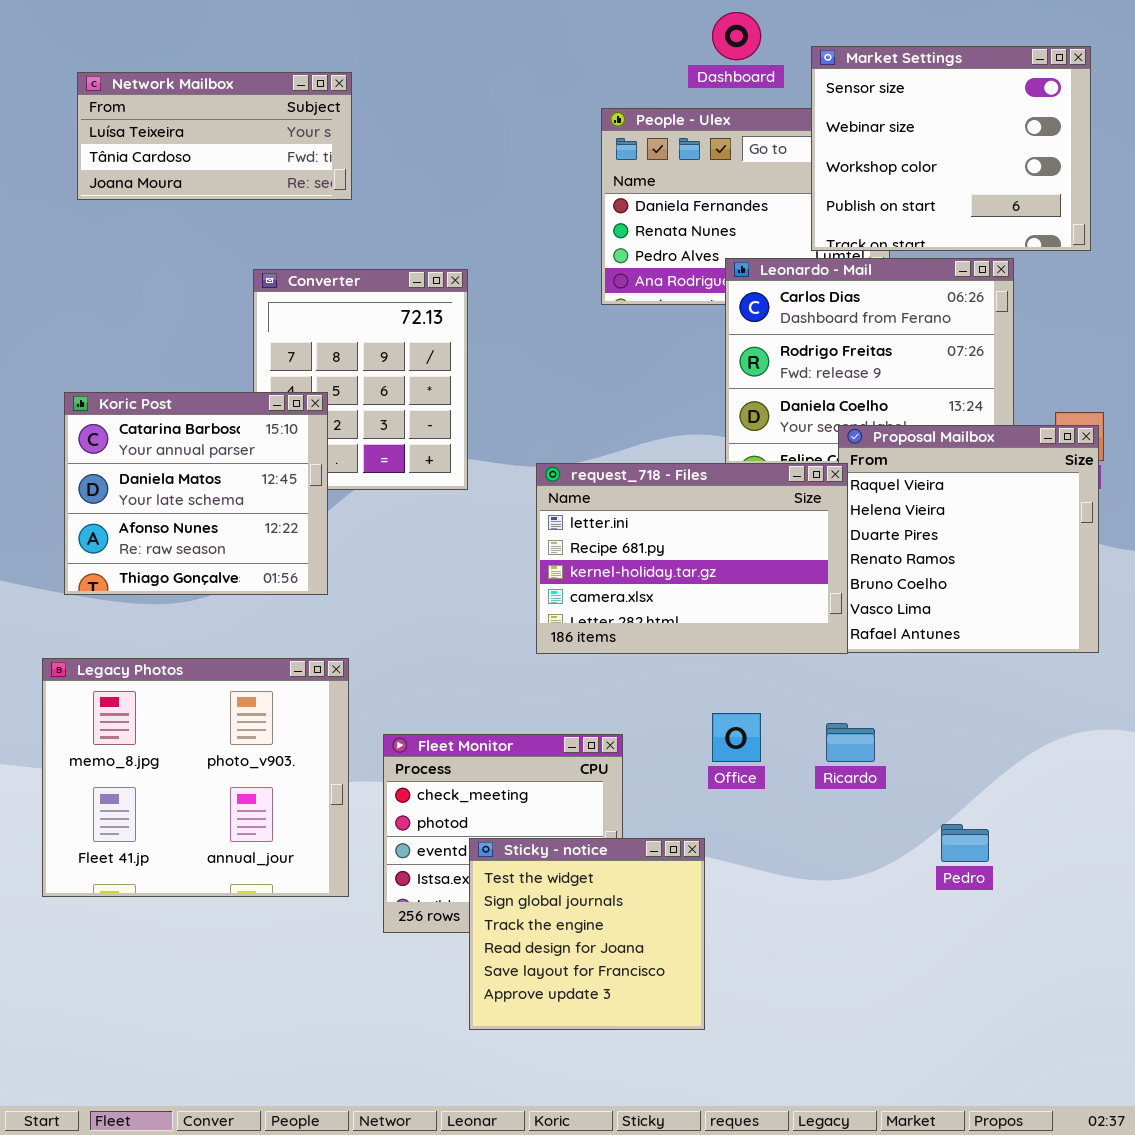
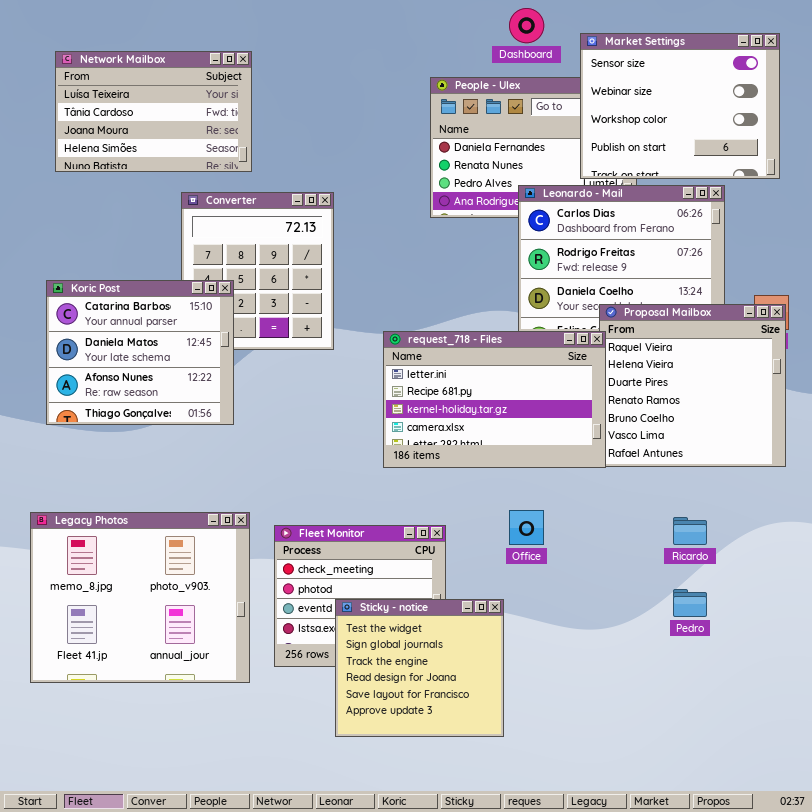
Network Mailbox: [77,72,352,200] -> [55,51,252,172], resized
Legacy Photos: [42,658,349,897] -> [30,512,250,683], moved
Ricardo: [826,723,875,762] -> [673,517,707,545], moved

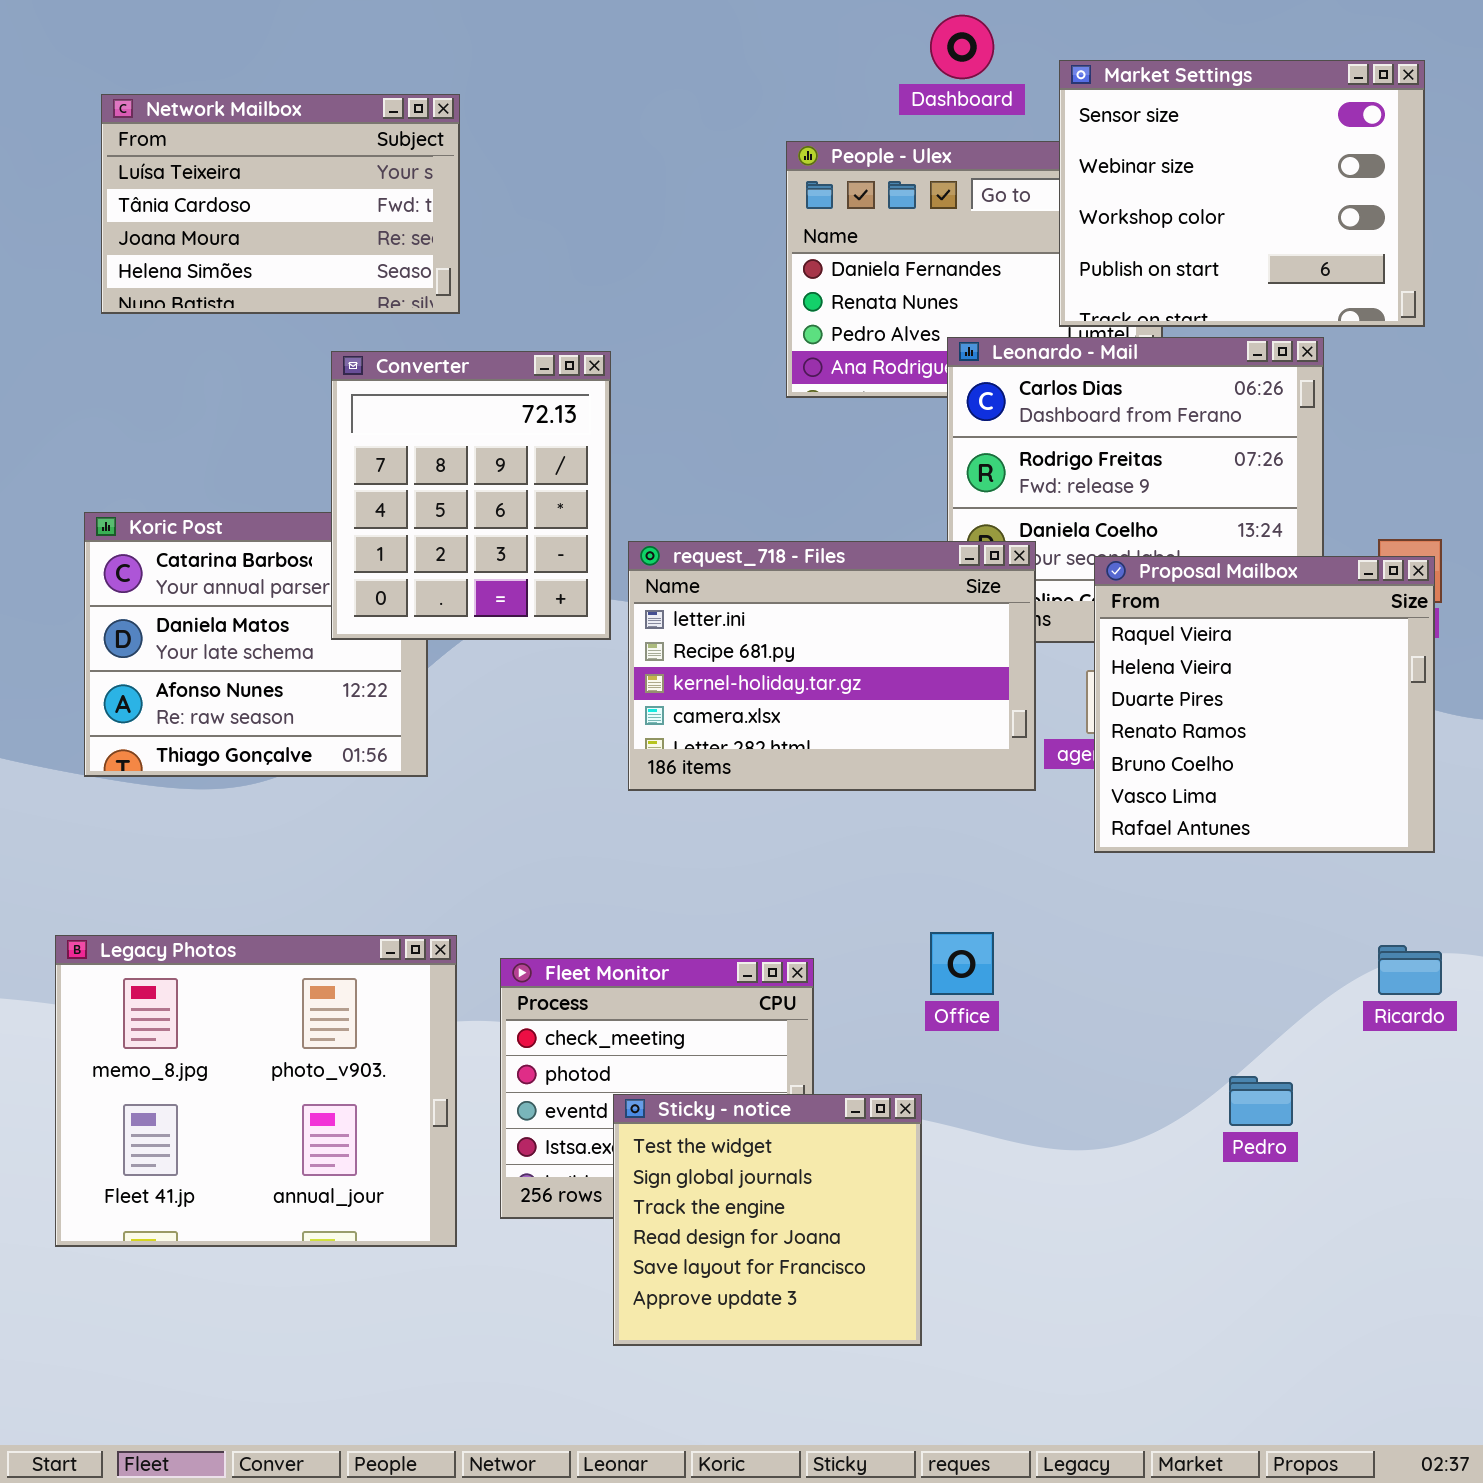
Converter: [181,192,334,350] -> [331,351,611,640], raised
request_718 - Files: [383,331,606,468] -> [628,541,1036,791], moved
Ricardo: [673,517,707,545] -> [1378,945,1442,995], moved

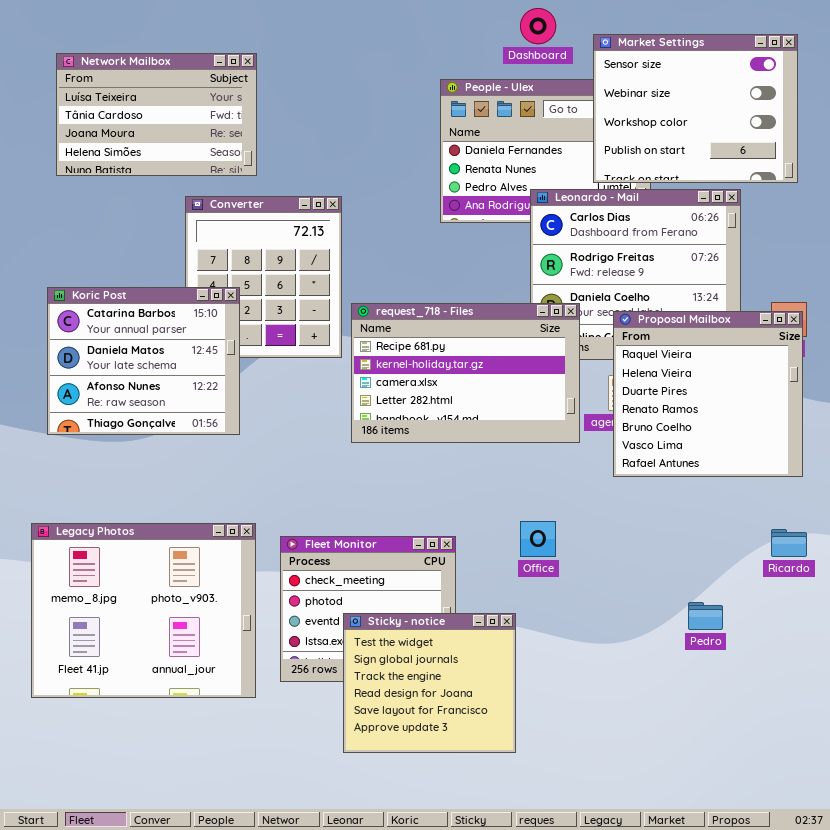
Koric Post: [84,512,428,777] -> [47,287,240,435], raised
request_718 - Files: [628,541,1036,791] -> [351,303,580,443], scrolled down 1 row

